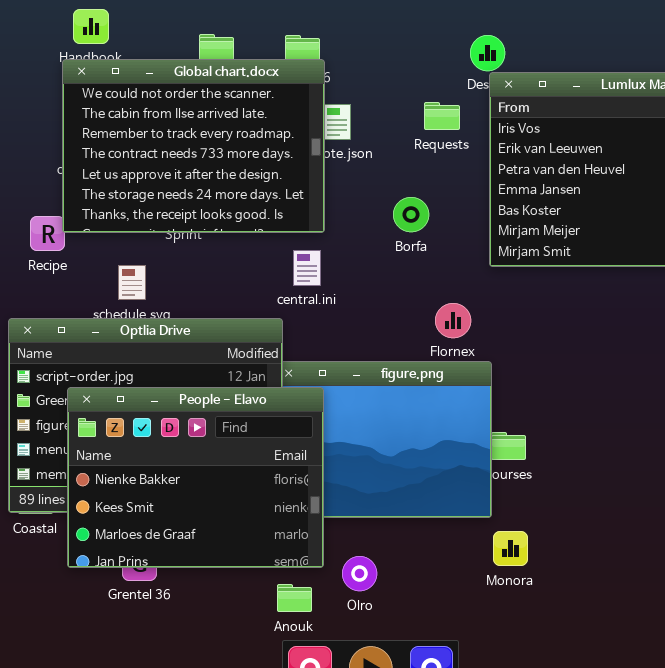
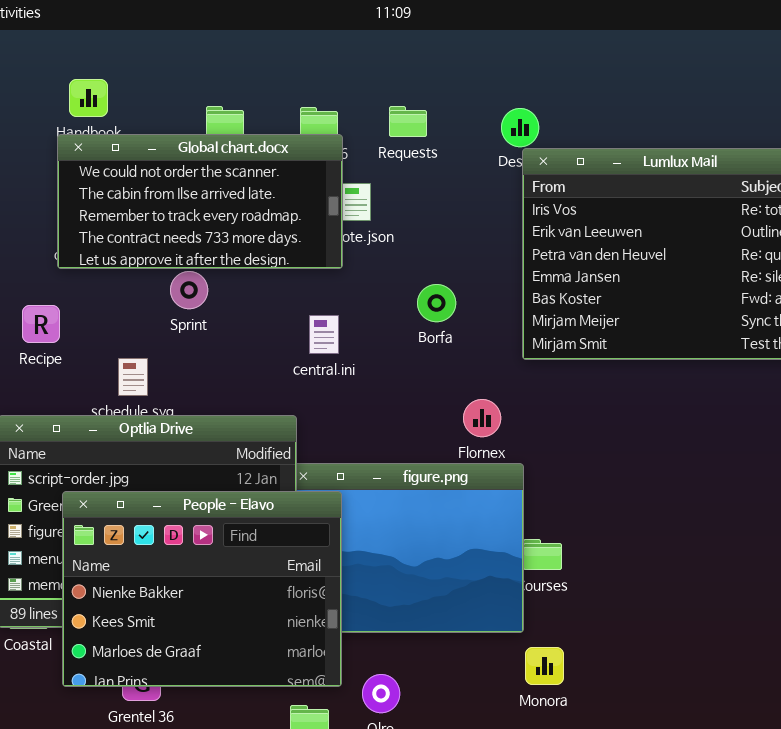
Global chart.docx: [62,59,325,233] -> [57,134,343,269], resized
Requests: [424,102,460,130] -> [389,106,427,137], moved
central.ini: [293,250,321,286] -> [309,315,339,354], moved

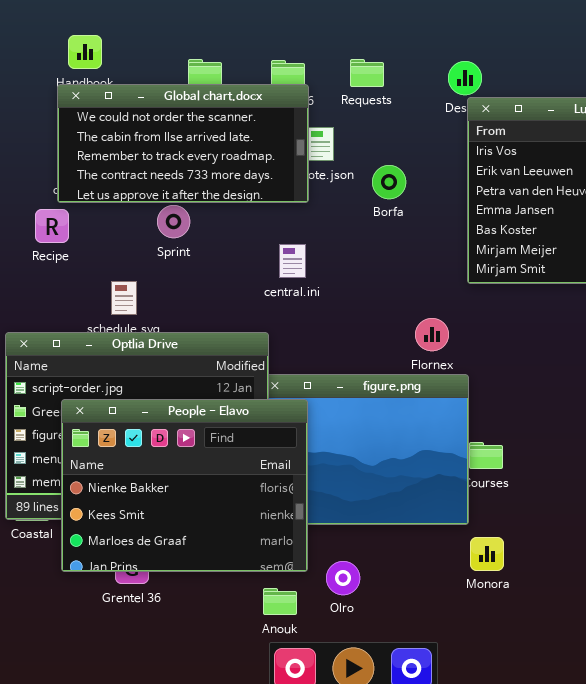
Borfa: [417,284,456,322] -> [372,165,406,199], moved
Recipe: [22,305,60,343] -> [35,209,69,243], moved

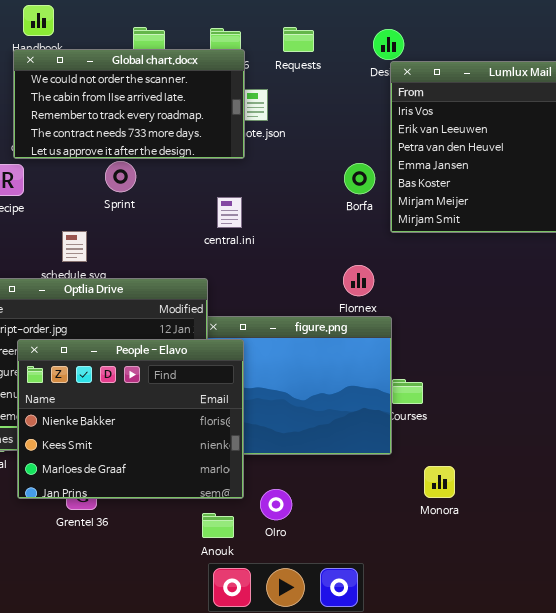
Borfa: [372,165,406,199] -> [344,163,375,194], moved
Monora: [470,537,504,571] -> [424,466,455,498], moved

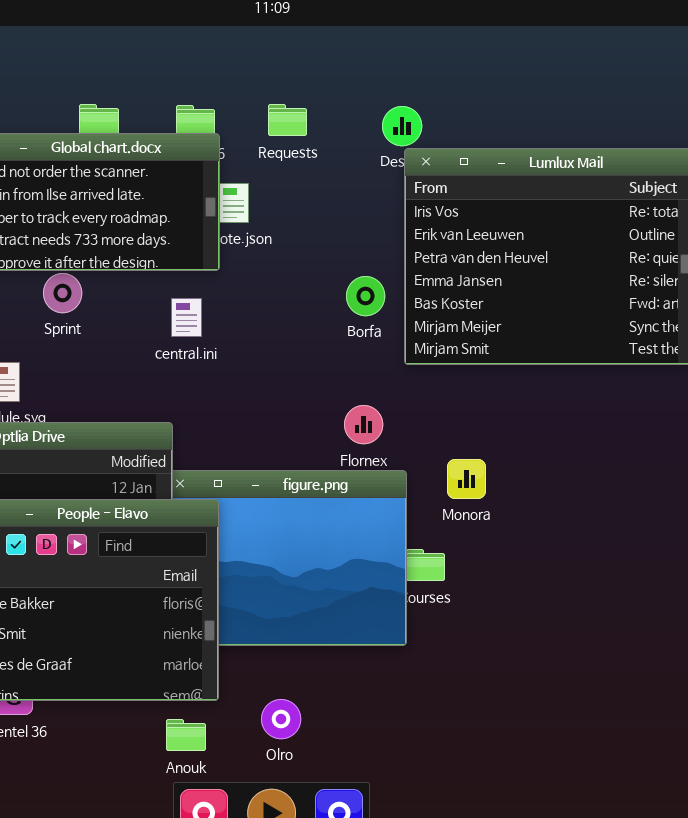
central.ini: [217,197,242,228] -> [171,298,202,337], moved
Monora: [424,466,455,498] -> [447,459,486,499], moved
Olro: [260,489,292,520] -> [261,699,301,739], moved

